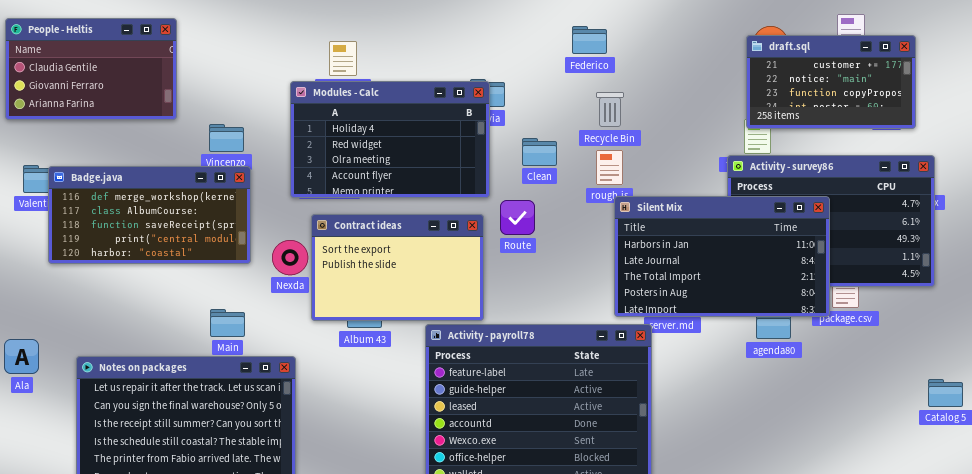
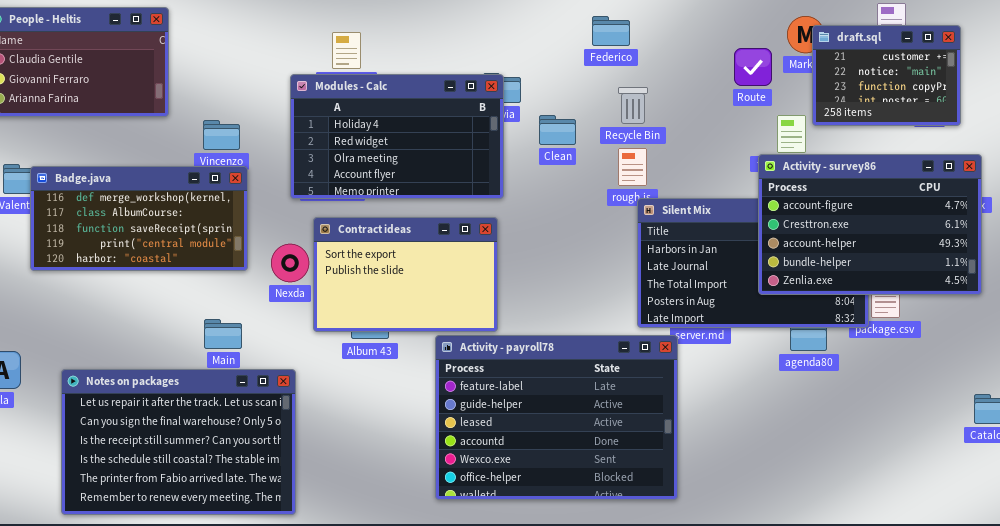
draft.sql: [746,35,916,129] -> [812,25,961,126], resized
Clean: [522,138,557,166] -> [539,115,576,145], moved
Activity - survey86: [727,155,935,287] -> [758,154,982,295], raised
Route: [500,200,535,235] -> [734,48,772,86], moved

